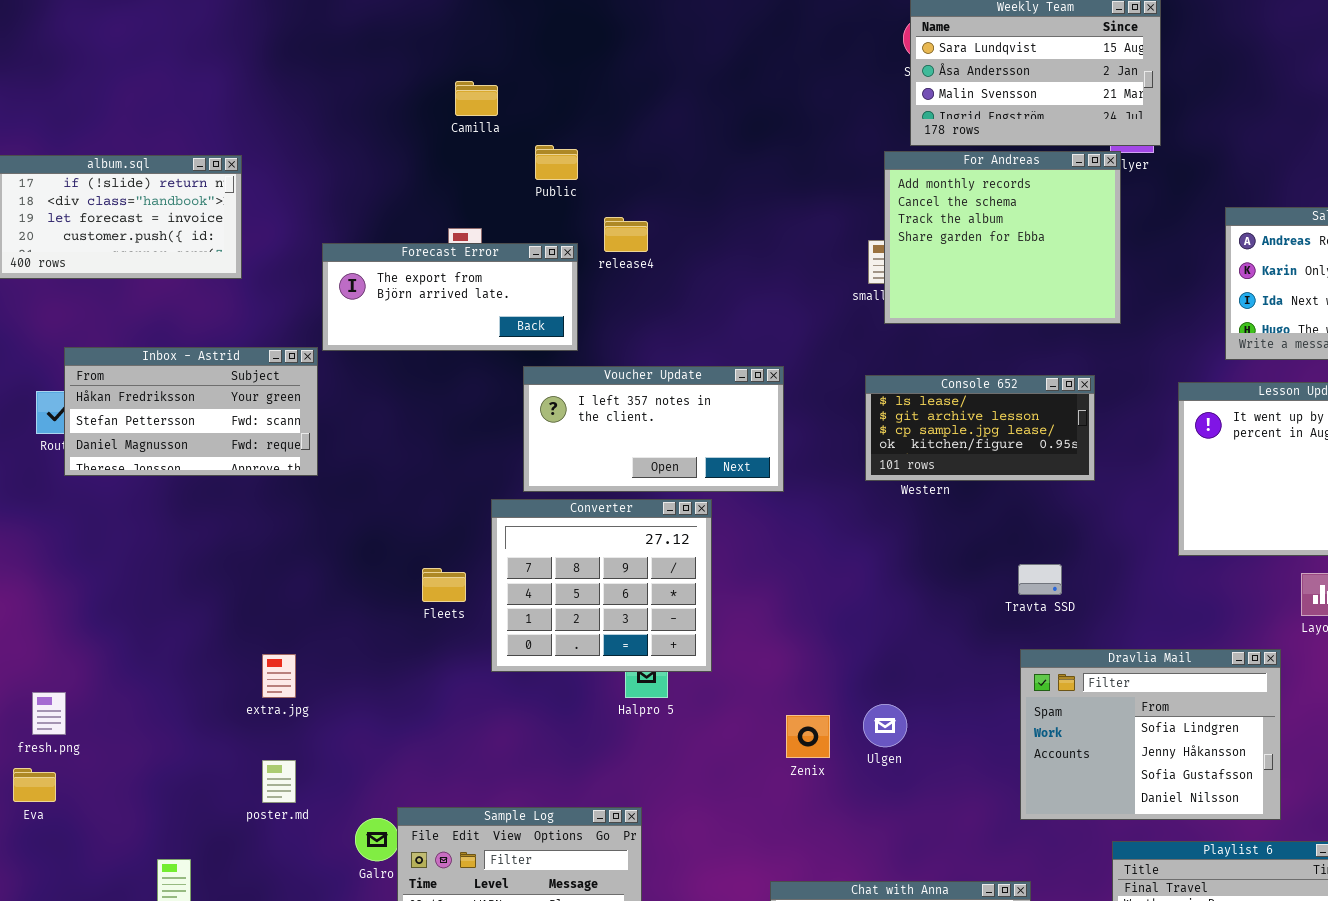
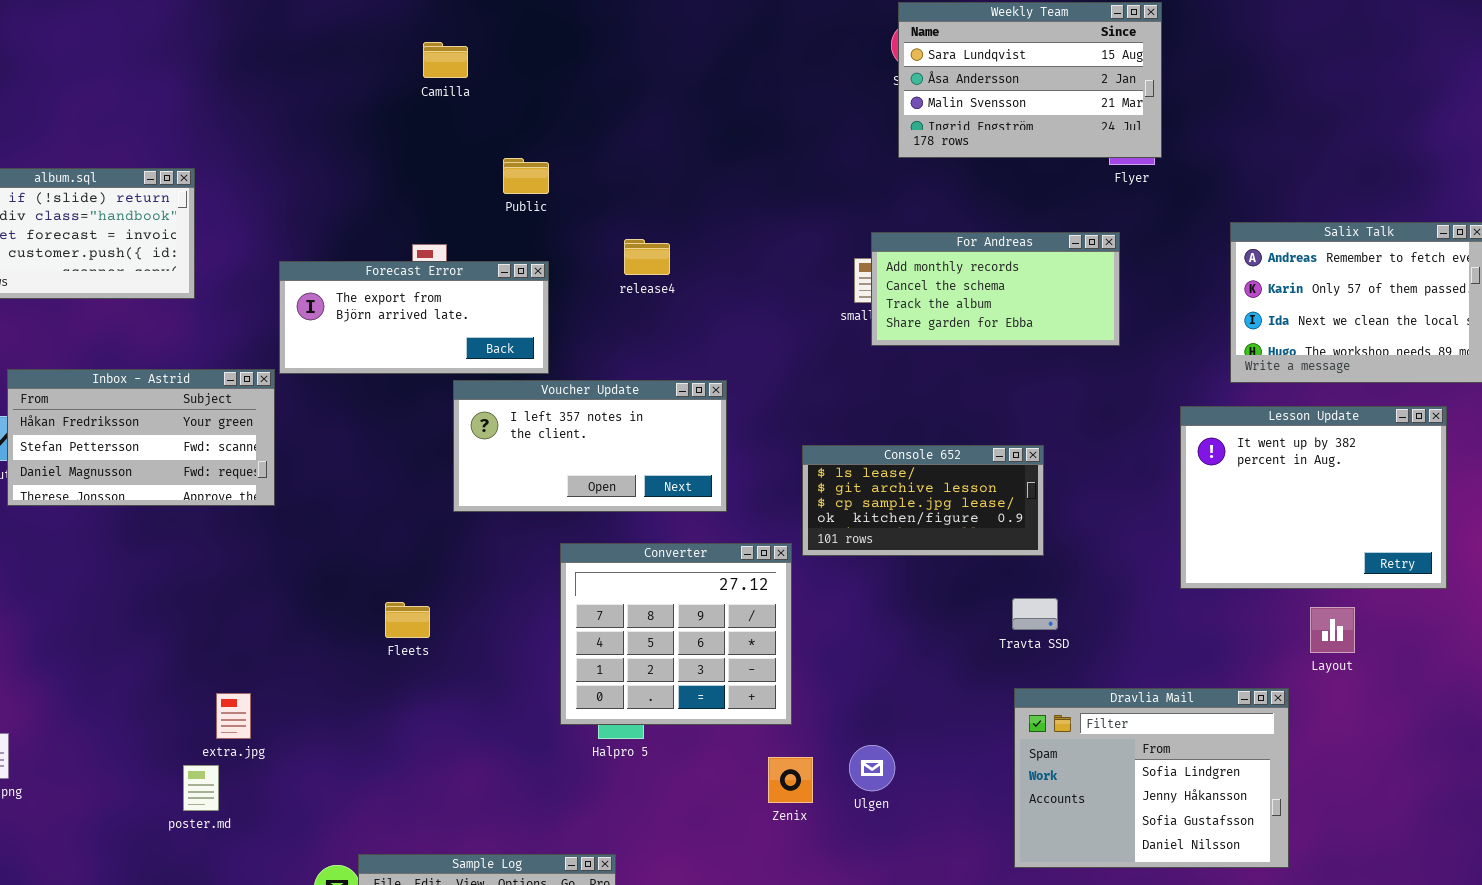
Camilla: [455,81,498,116] -> [423,42,468,78], moved
For Andreas: [884,151,1121,324] -> [871,232,1120,346], resized
release4: [604,217,648,252] -> [624,239,670,275], moved
Voucher Update: [523,366,784,492] -> [453,380,727,512], moved
Console 652: [865,375,1095,481] -> [802,445,1044,556], moved
Converter: [491,499,712,672] -> [560,543,792,725], moved
poster.md: [262,760,296,803] -> [183,765,219,811], moved

